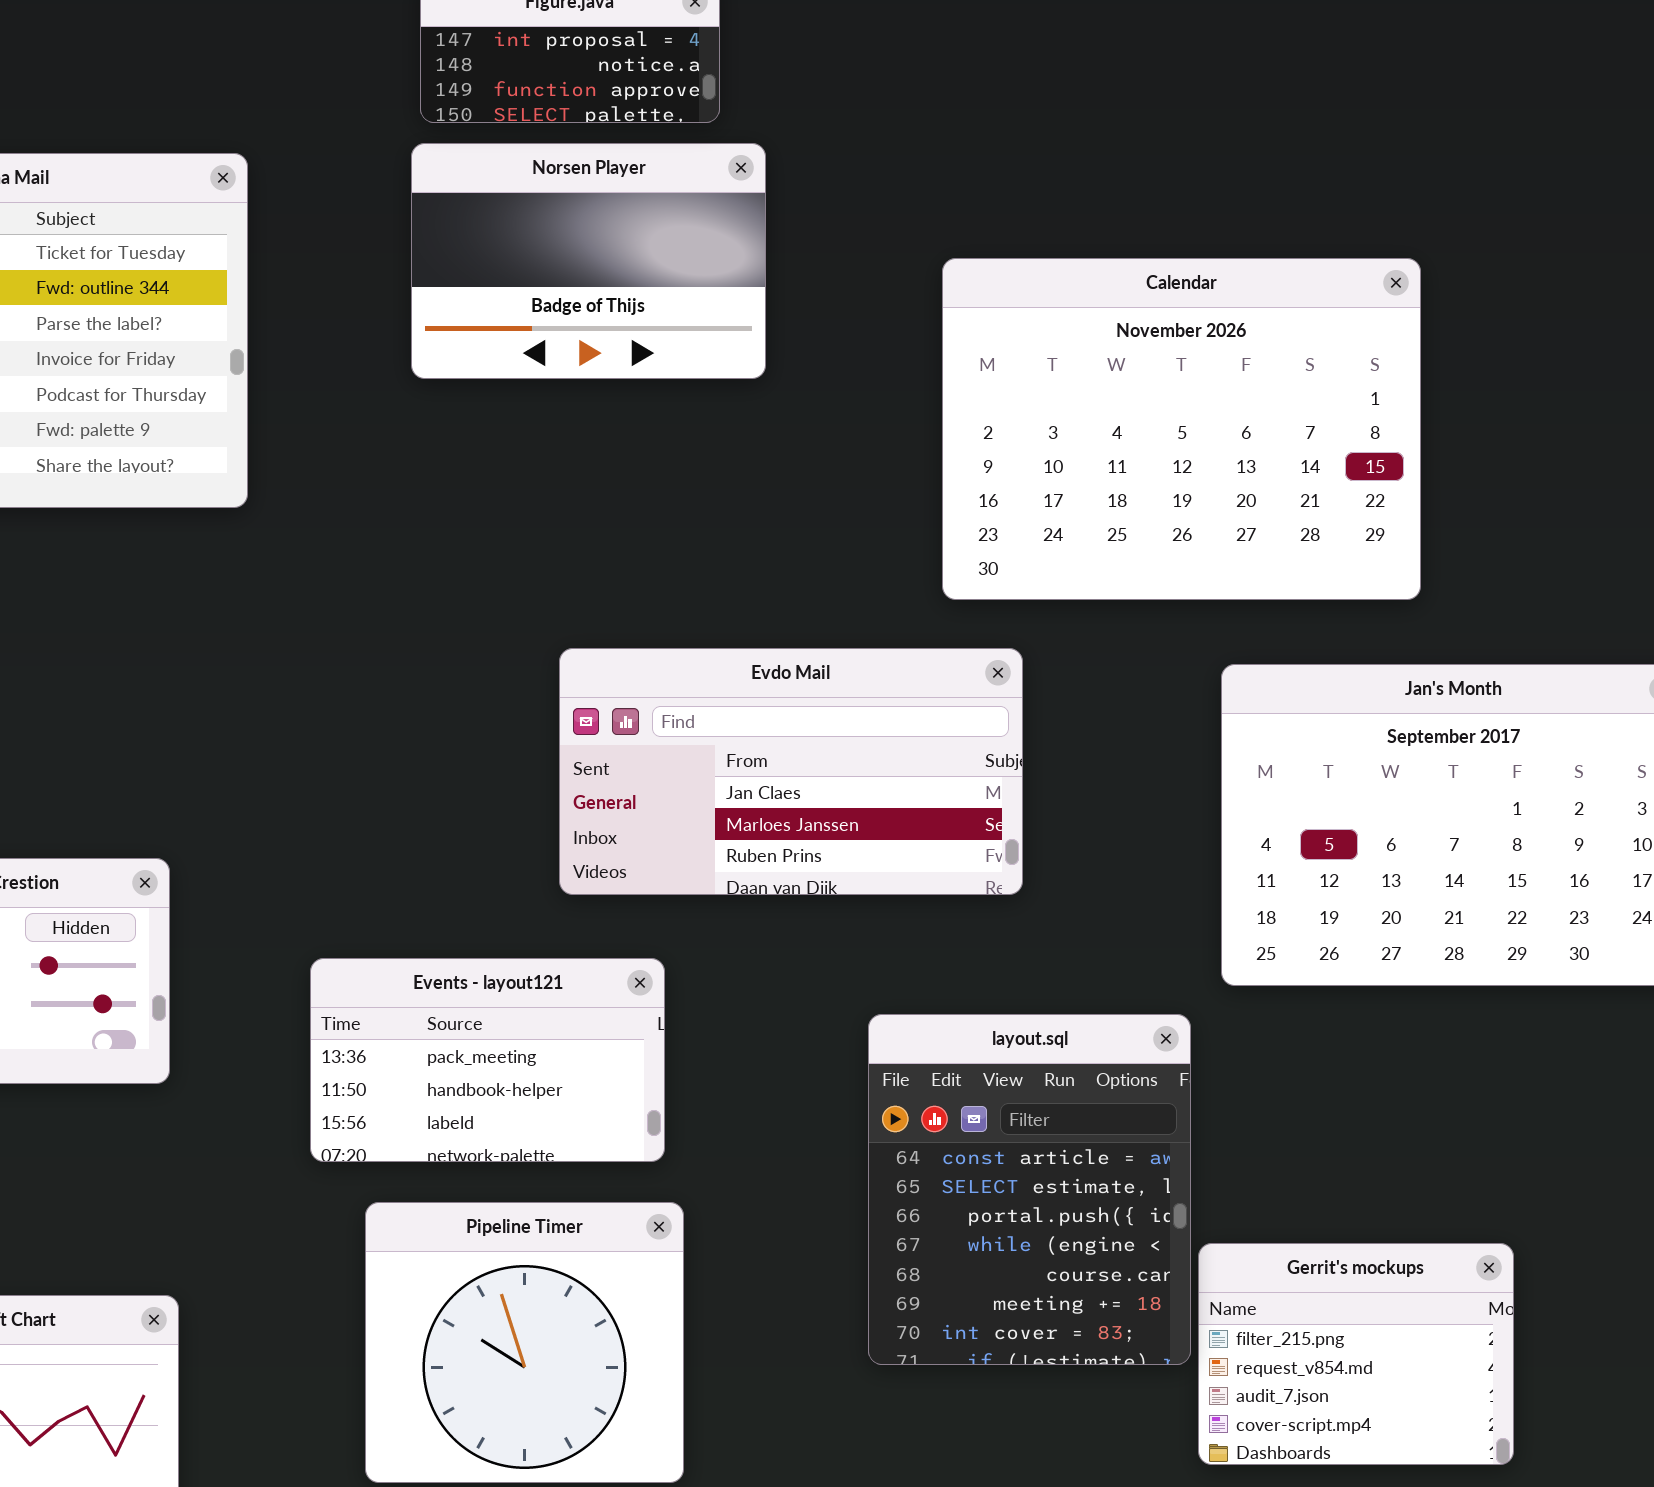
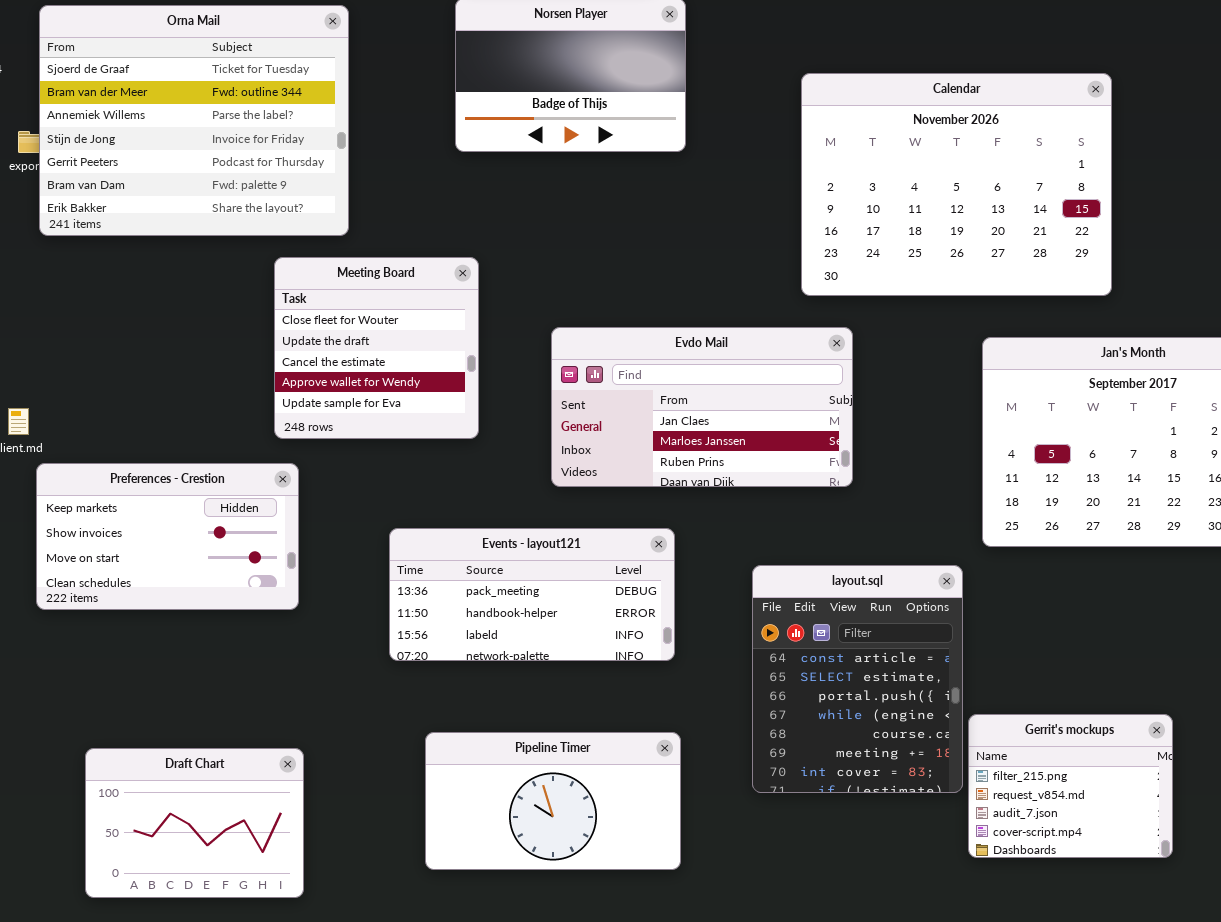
Meeting Board: none -> [274,257,479,439], opened
Events - layout121: [310,958,665,1162] -> [389,528,675,661], resized
Pipeline Timer: [365,1202,684,1483] -> [425,732,681,870], resized

